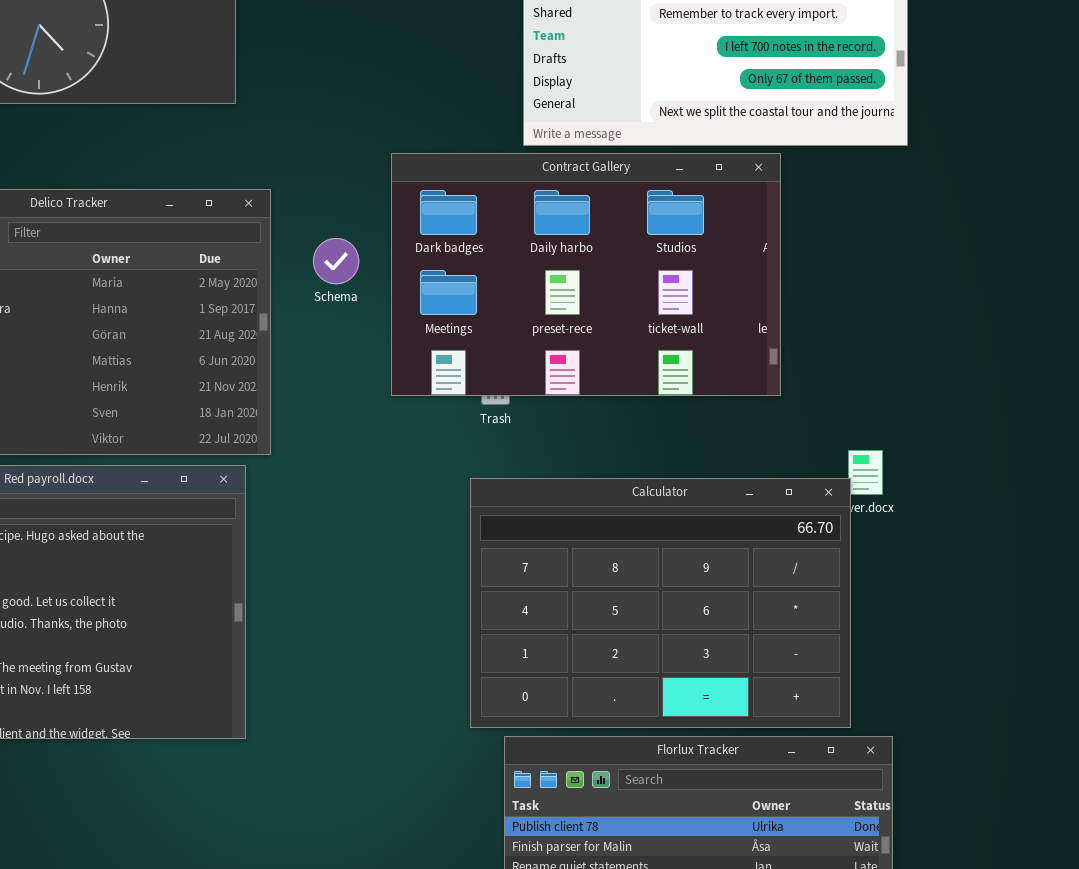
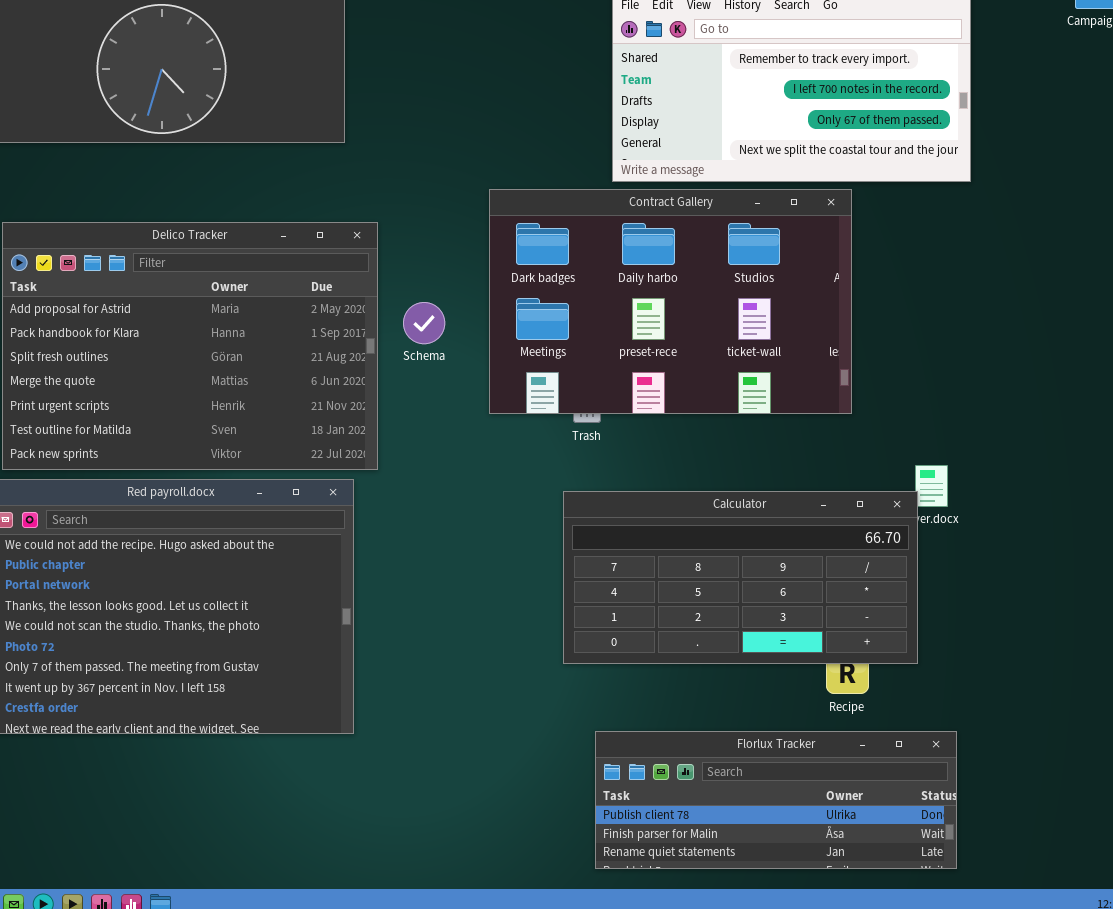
Schema: [313,238,359,284] -> [403,302,445,344], moved
Calculator: [470,478,851,728] -> [563,491,918,664], resized

